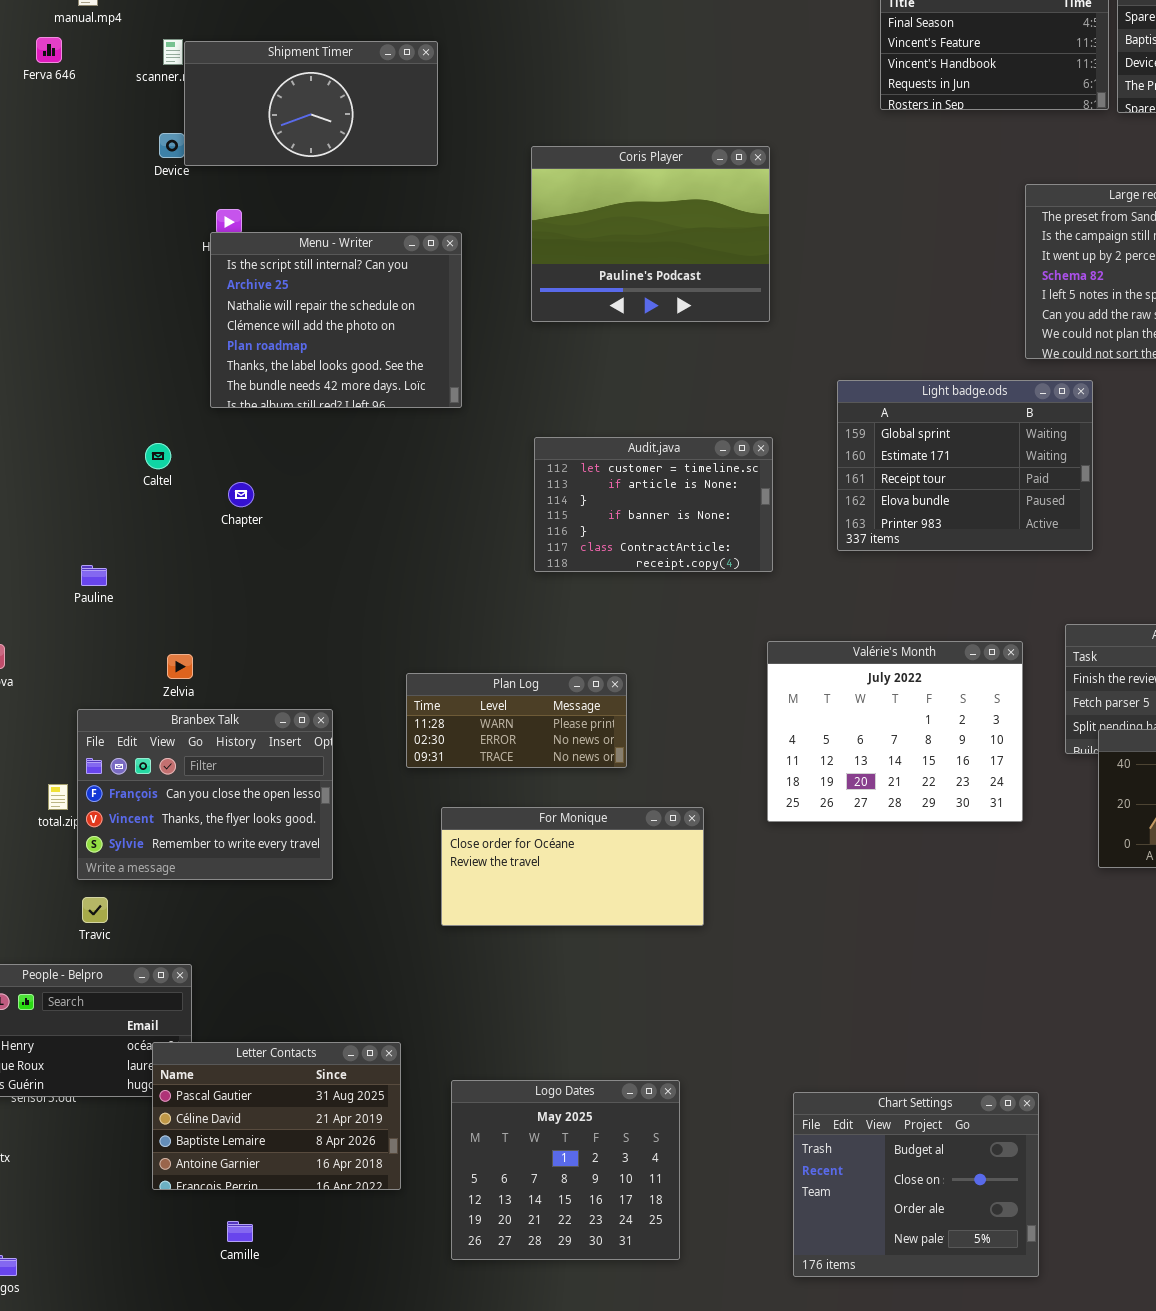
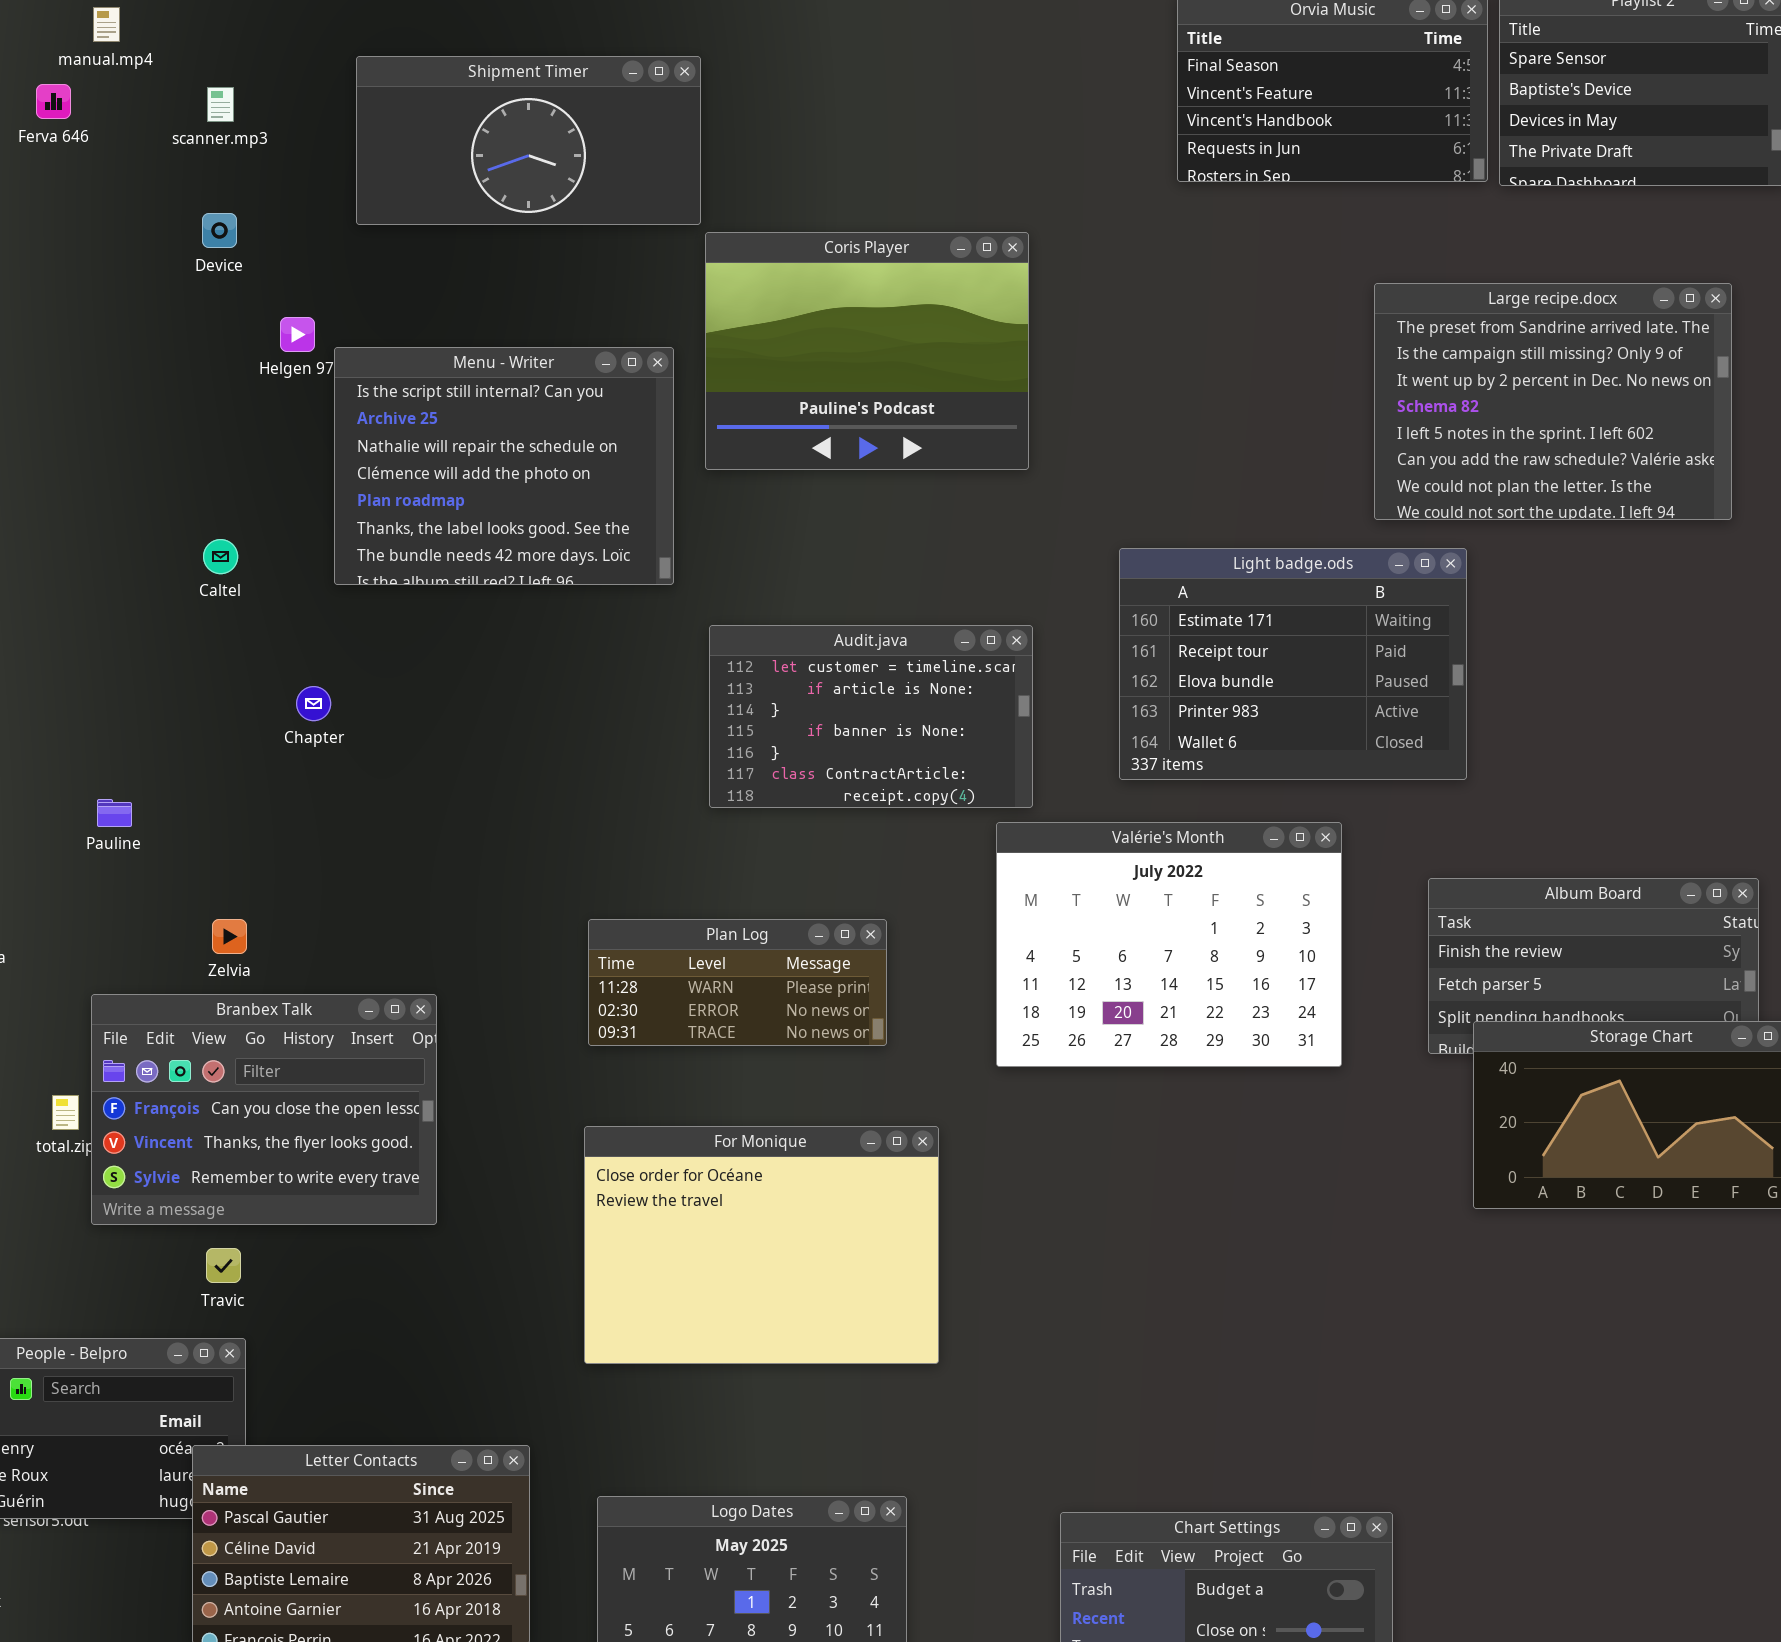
Shipment Timer: [184,41,438,166] -> [356,56,701,225], moved
Menu - Writer: [210,232,462,408] -> [334,347,674,585], moved
Light badge.ods: [837,380,1093,551] -> [1119,548,1467,780], scrolled down 1 row
Caltel: [145,443,171,469] -> [203,539,238,574], moved
Valérie's Month: [767,641,1023,822] -> [996,822,1342,1067], moved
Plan Log: [406,673,627,768] -> [588,919,887,1046], moved
For Monique: [441,807,704,926] -> [584,1126,939,1364], resized
Travic: [82,897,108,923] -> [206,1248,241,1283], moved

